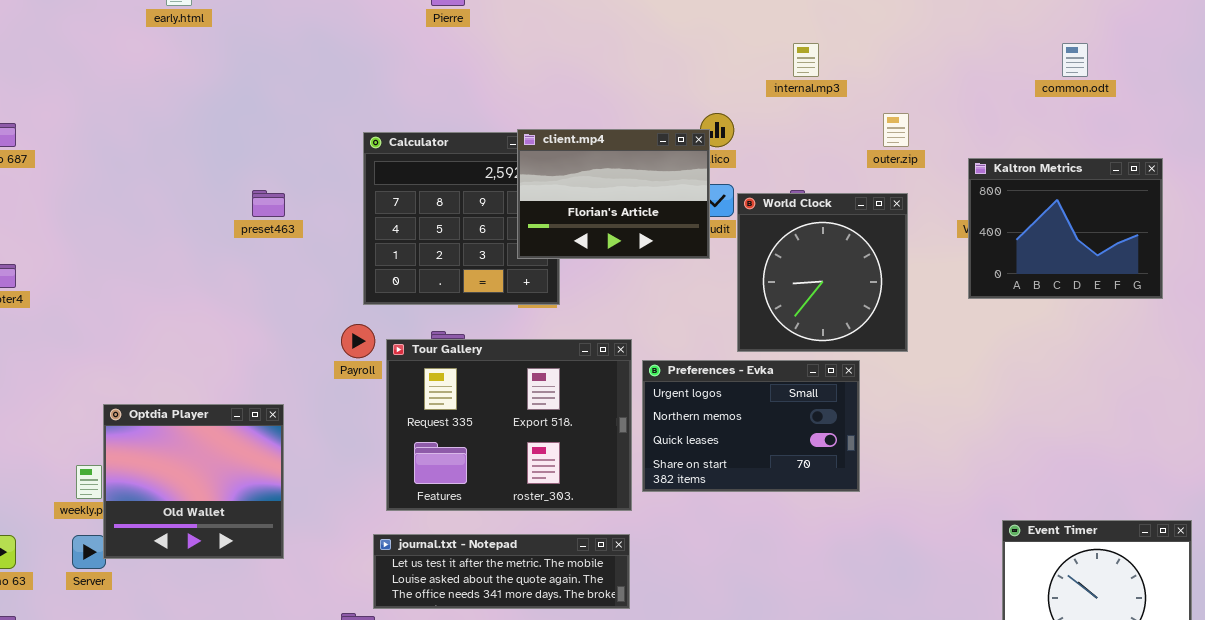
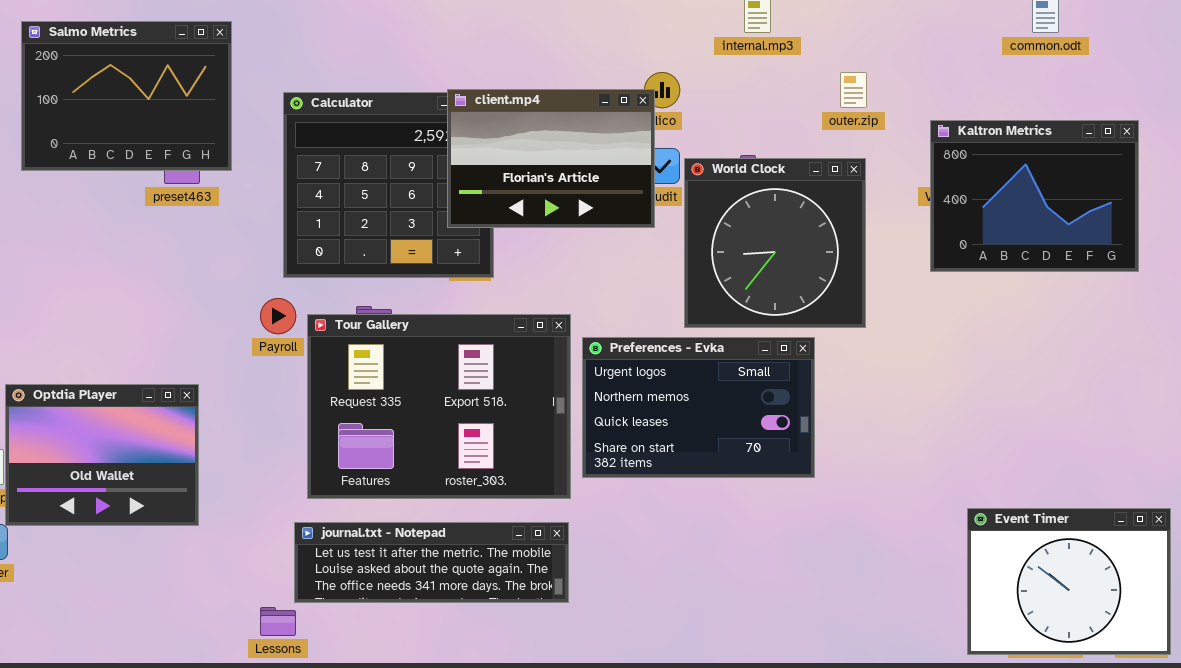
Salmo Metrics: none -> [21,21,232,171], opened
Optdia Player: [103,404,284,559] -> [5,384,199,526], resized

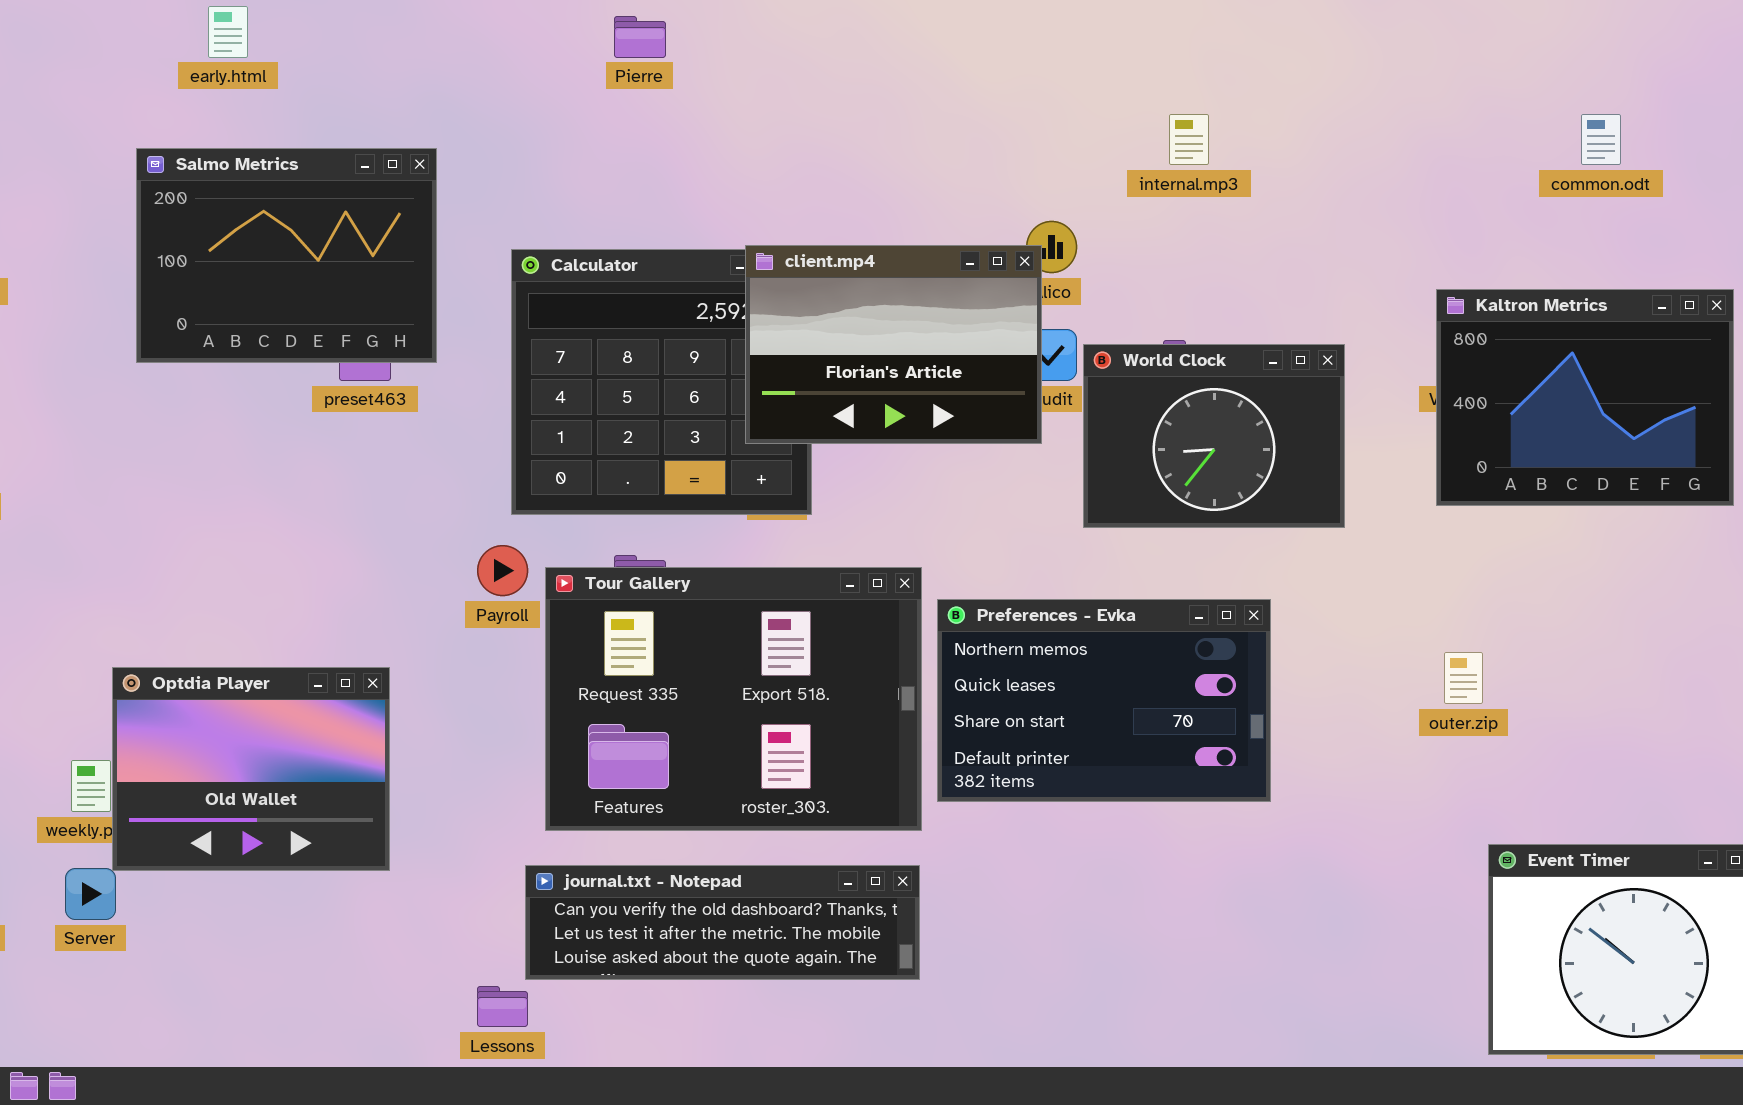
outer.zip: [840,72,867,108] -> [1444,652,1483,704], moved
World Clock: [684,158,866,328] -> [1083,344,1345,528], resized
Preferences - Evka: [582,337,815,478] -> [937,599,1271,802], scrolled down 1 row
journal.txt - Notepad: [294,522,569,603] -> [525,865,920,980], scrolled up 1 row

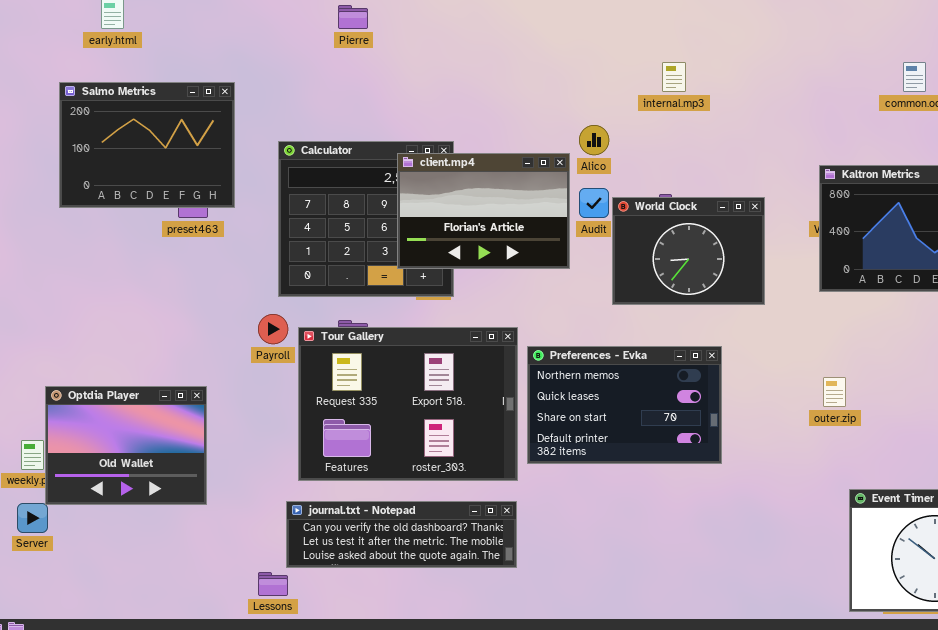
client.mp4: [745,245,1042,444] -> [397,153,570,269], moved

